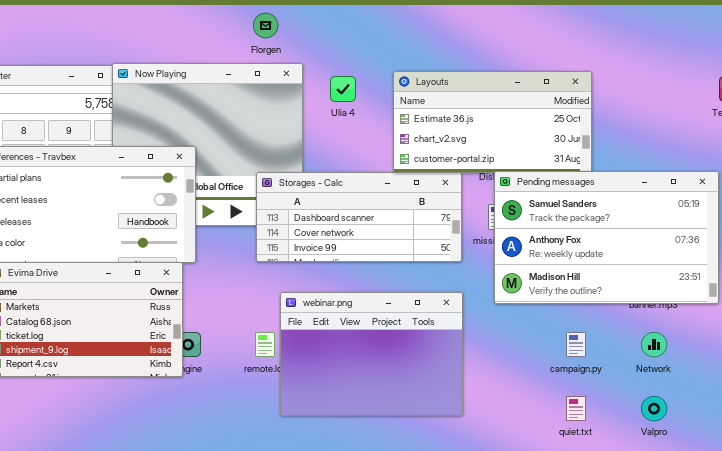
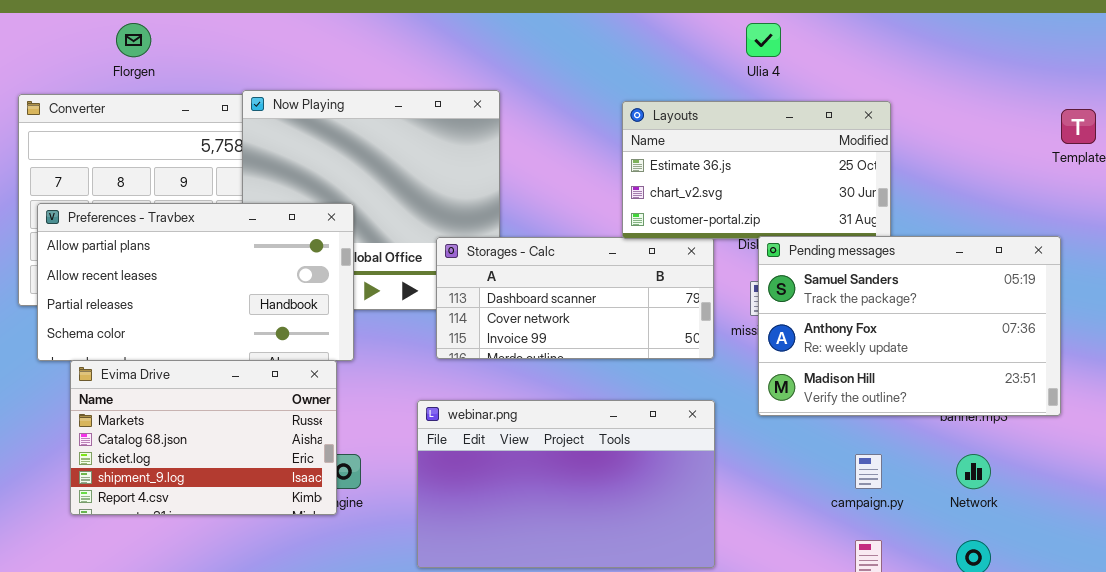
Florgen: [253,13,278,38] -> [116,23,151,57], moved
Ulia 4: [330,76,356,102] -> [746,23,781,57], moved
webinar.png: [280,292,463,416] -> [417,400,715,568], resized

